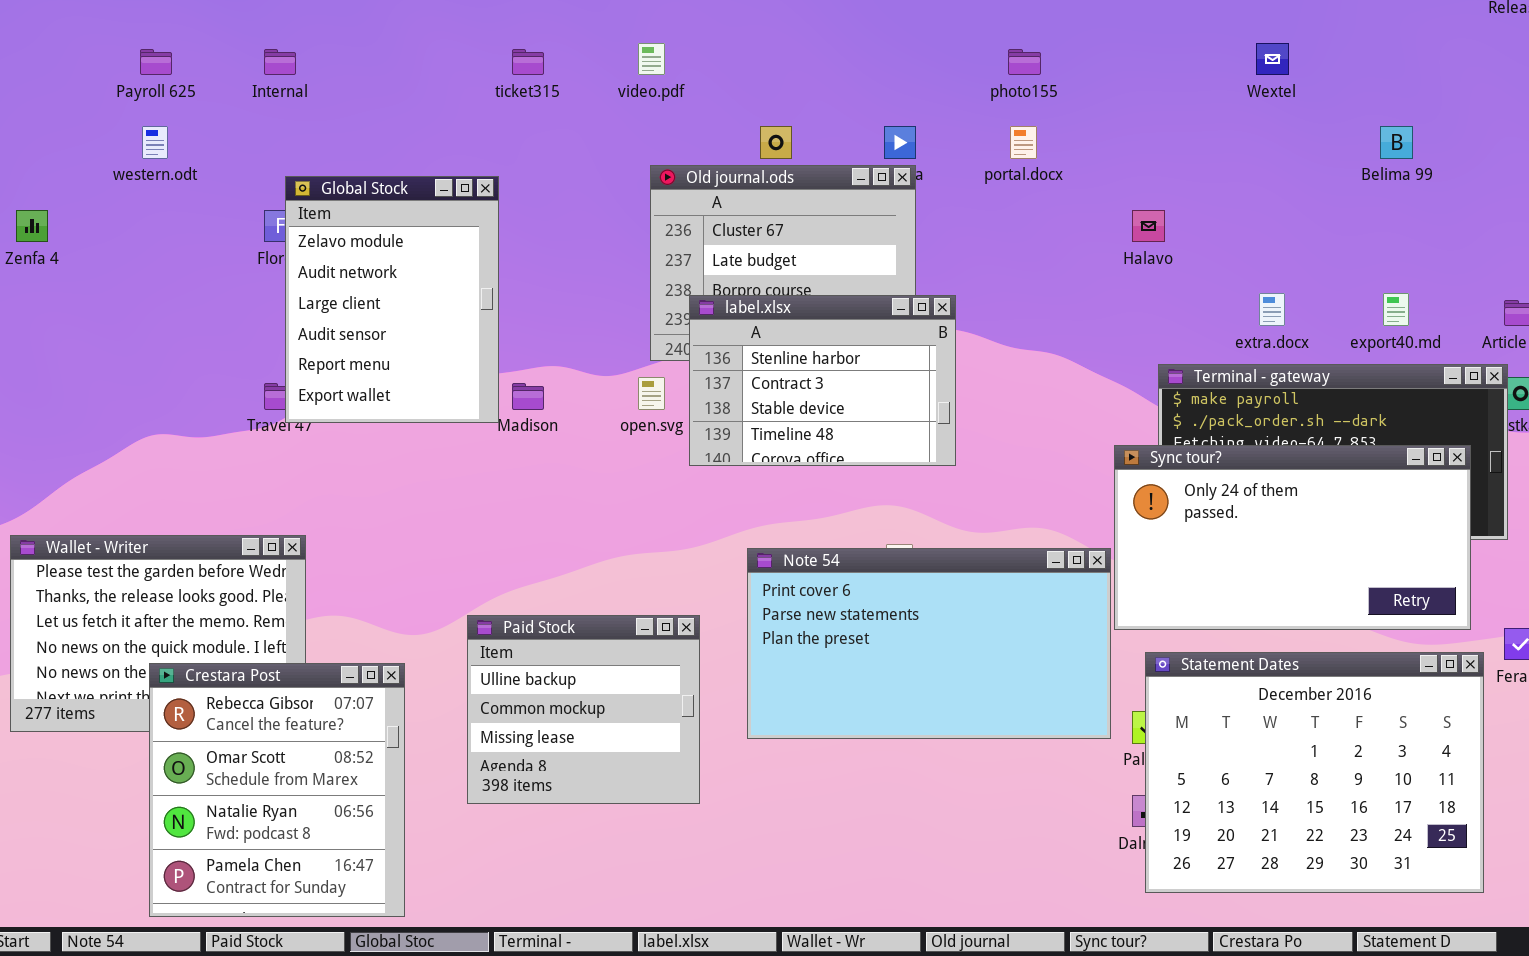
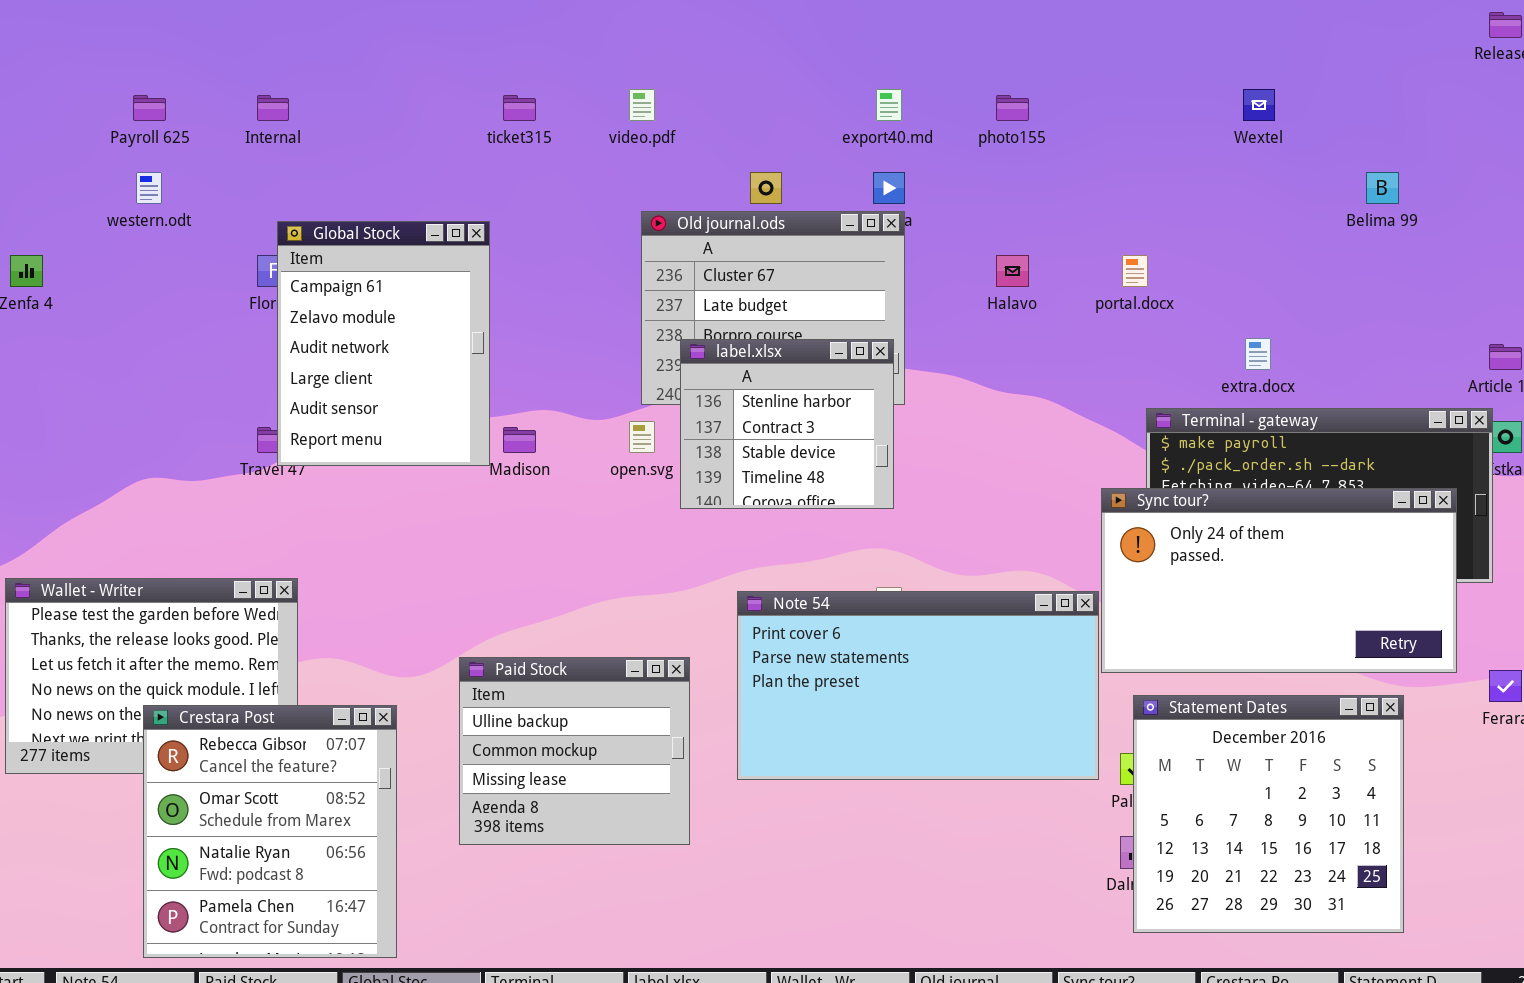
portal.docx: [1010,126,1037,159] -> [1122,255,1148,287], moved
Global Stock: [285,176,499,423] -> [277,221,490,466], scrolled up 1 row
Halavo: [1132,210,1165,242] -> [996,255,1029,287], moved
export40.md: [1383,293,1409,326] -> [876,89,902,121], moved
label.xlsx: [689,295,956,466] -> [680,339,894,509], resized
Statement Dates: [1145,652,1484,893] -> [1133,695,1404,933], resized

